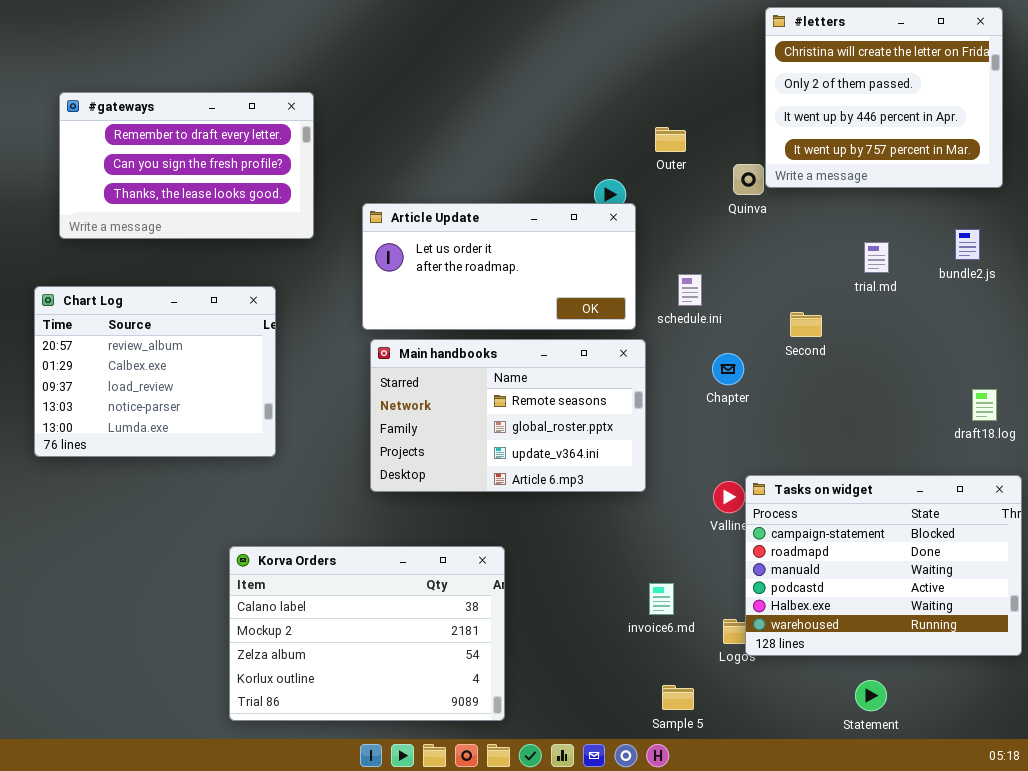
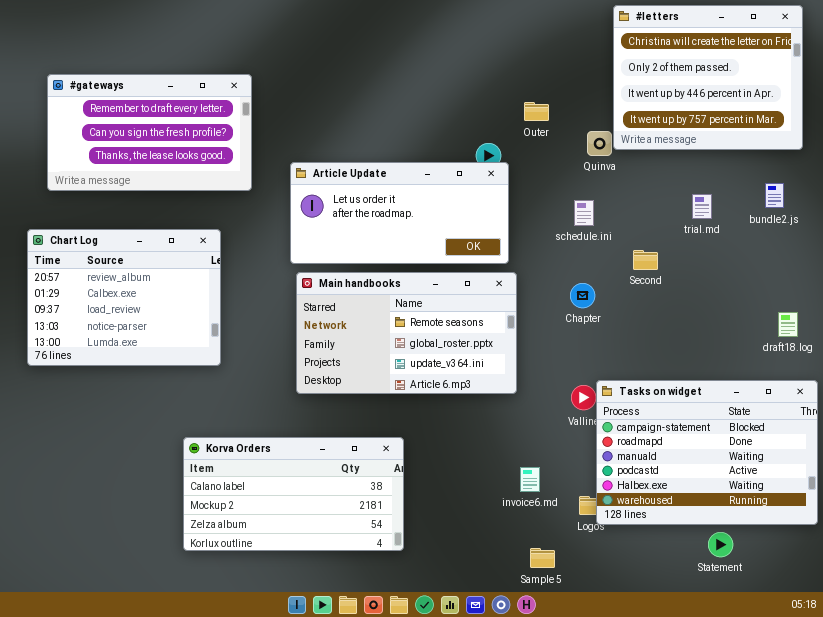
schedule.ini: [678,274,702,306] -> [574,200,594,226], moved
Korva Orders: [229,546,505,721] -> [183,437,404,551], resized
Statement: [855,680,887,711] -> [708,532,733,557], moved

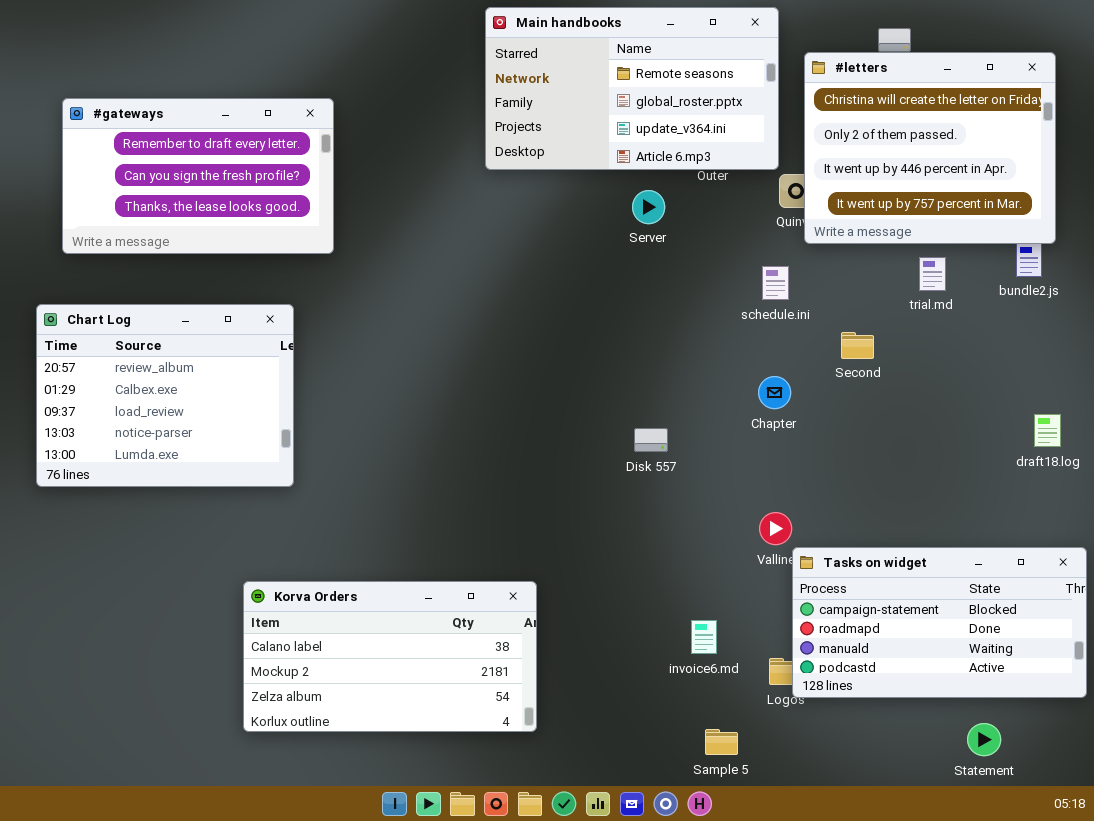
#letters: [613,5,803,150] -> [804,52,1056,244], moved
Article Update: [290,162,509,264] -> none, closed
Main handbooks: [296,272,517,394] -> [485,7,779,170], moved
Tasks on widget: [596,380,818,525] -> [792,547,1087,698], resized
Statement: [708,532,733,557] -> [967,723,1001,756], moved

